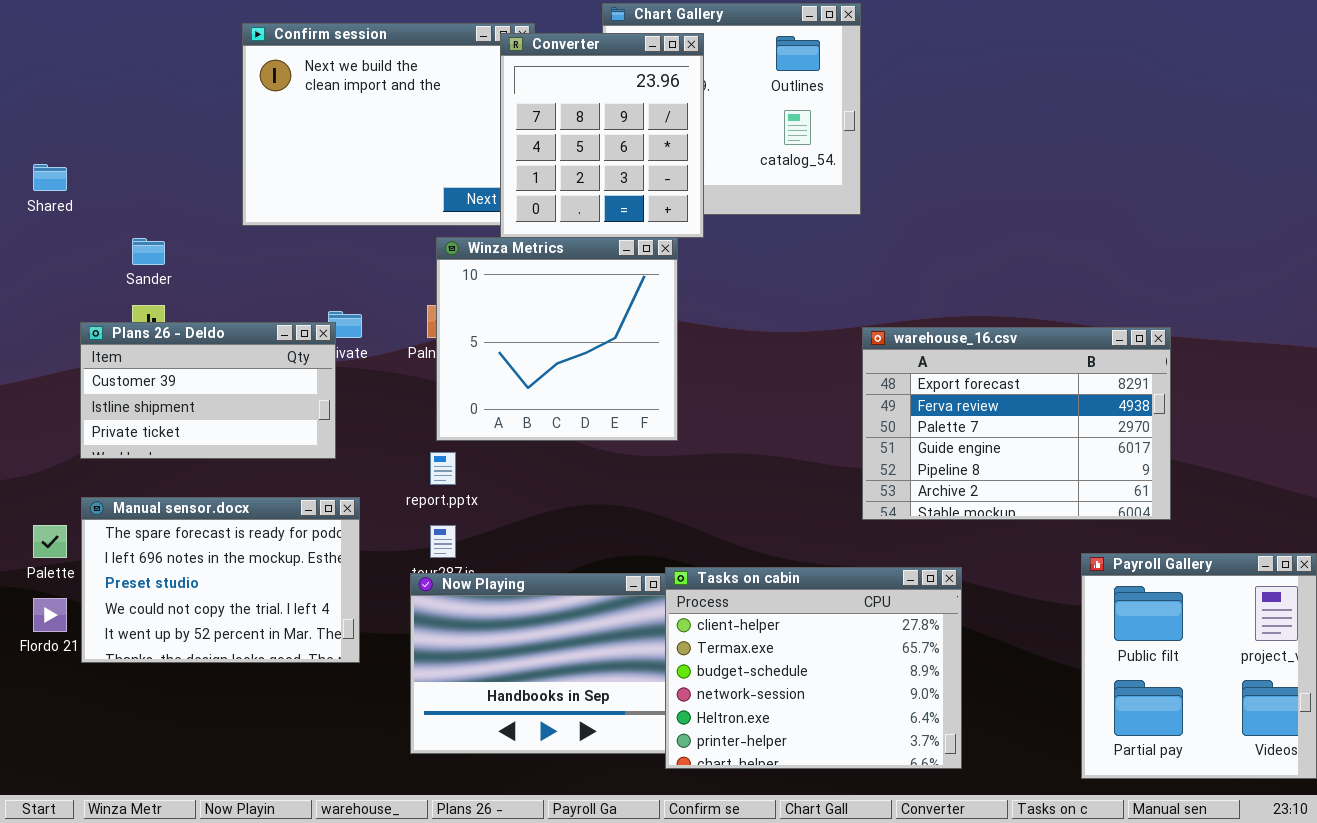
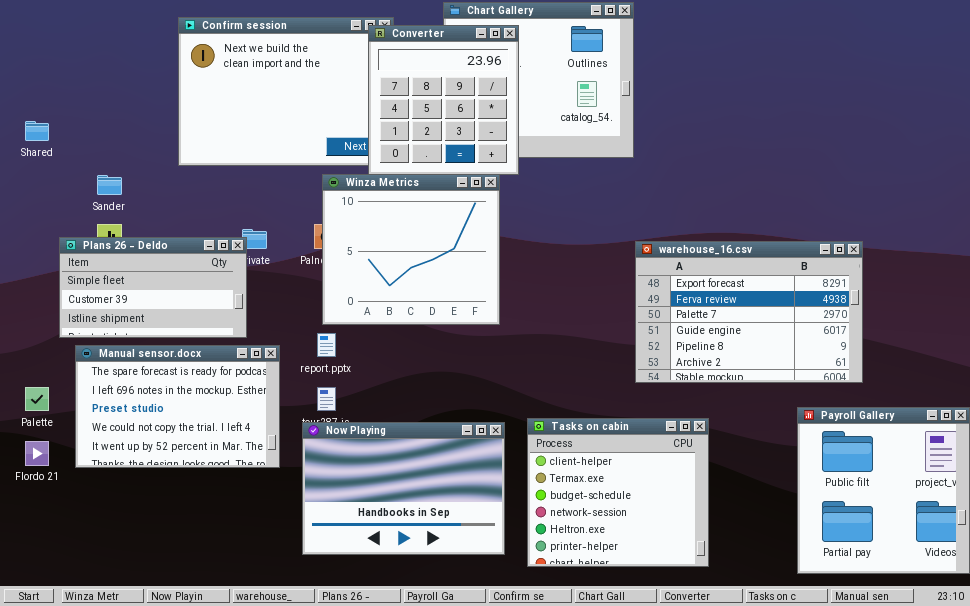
Plans 26 - Deldo: [80,322,336,459] -> [59,237,247,338], scrolled up 1 row
Manual sensor.docx: [81,497,360,663] -> [75,345,280,468], moved
Tasks on cabin: [665,567,962,769] -> [527,418,709,567], resized

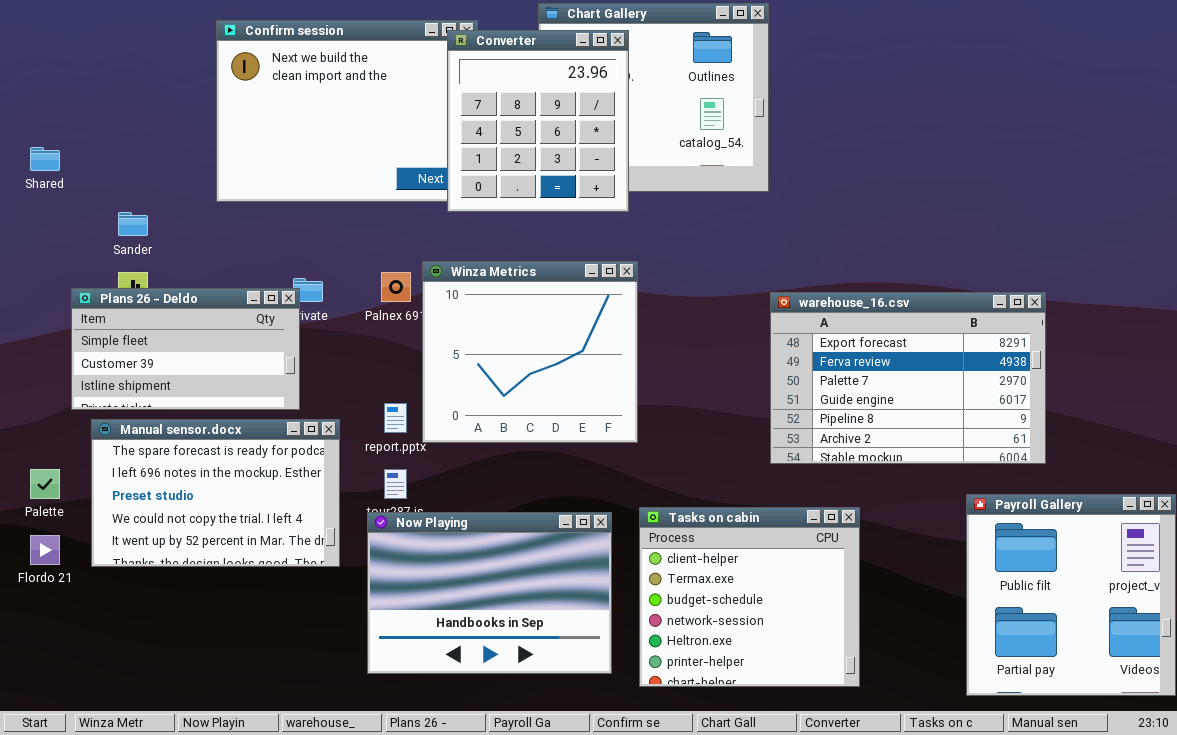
Winza Metrics: [322,174,500,325] -> [422,261,638,443], moved

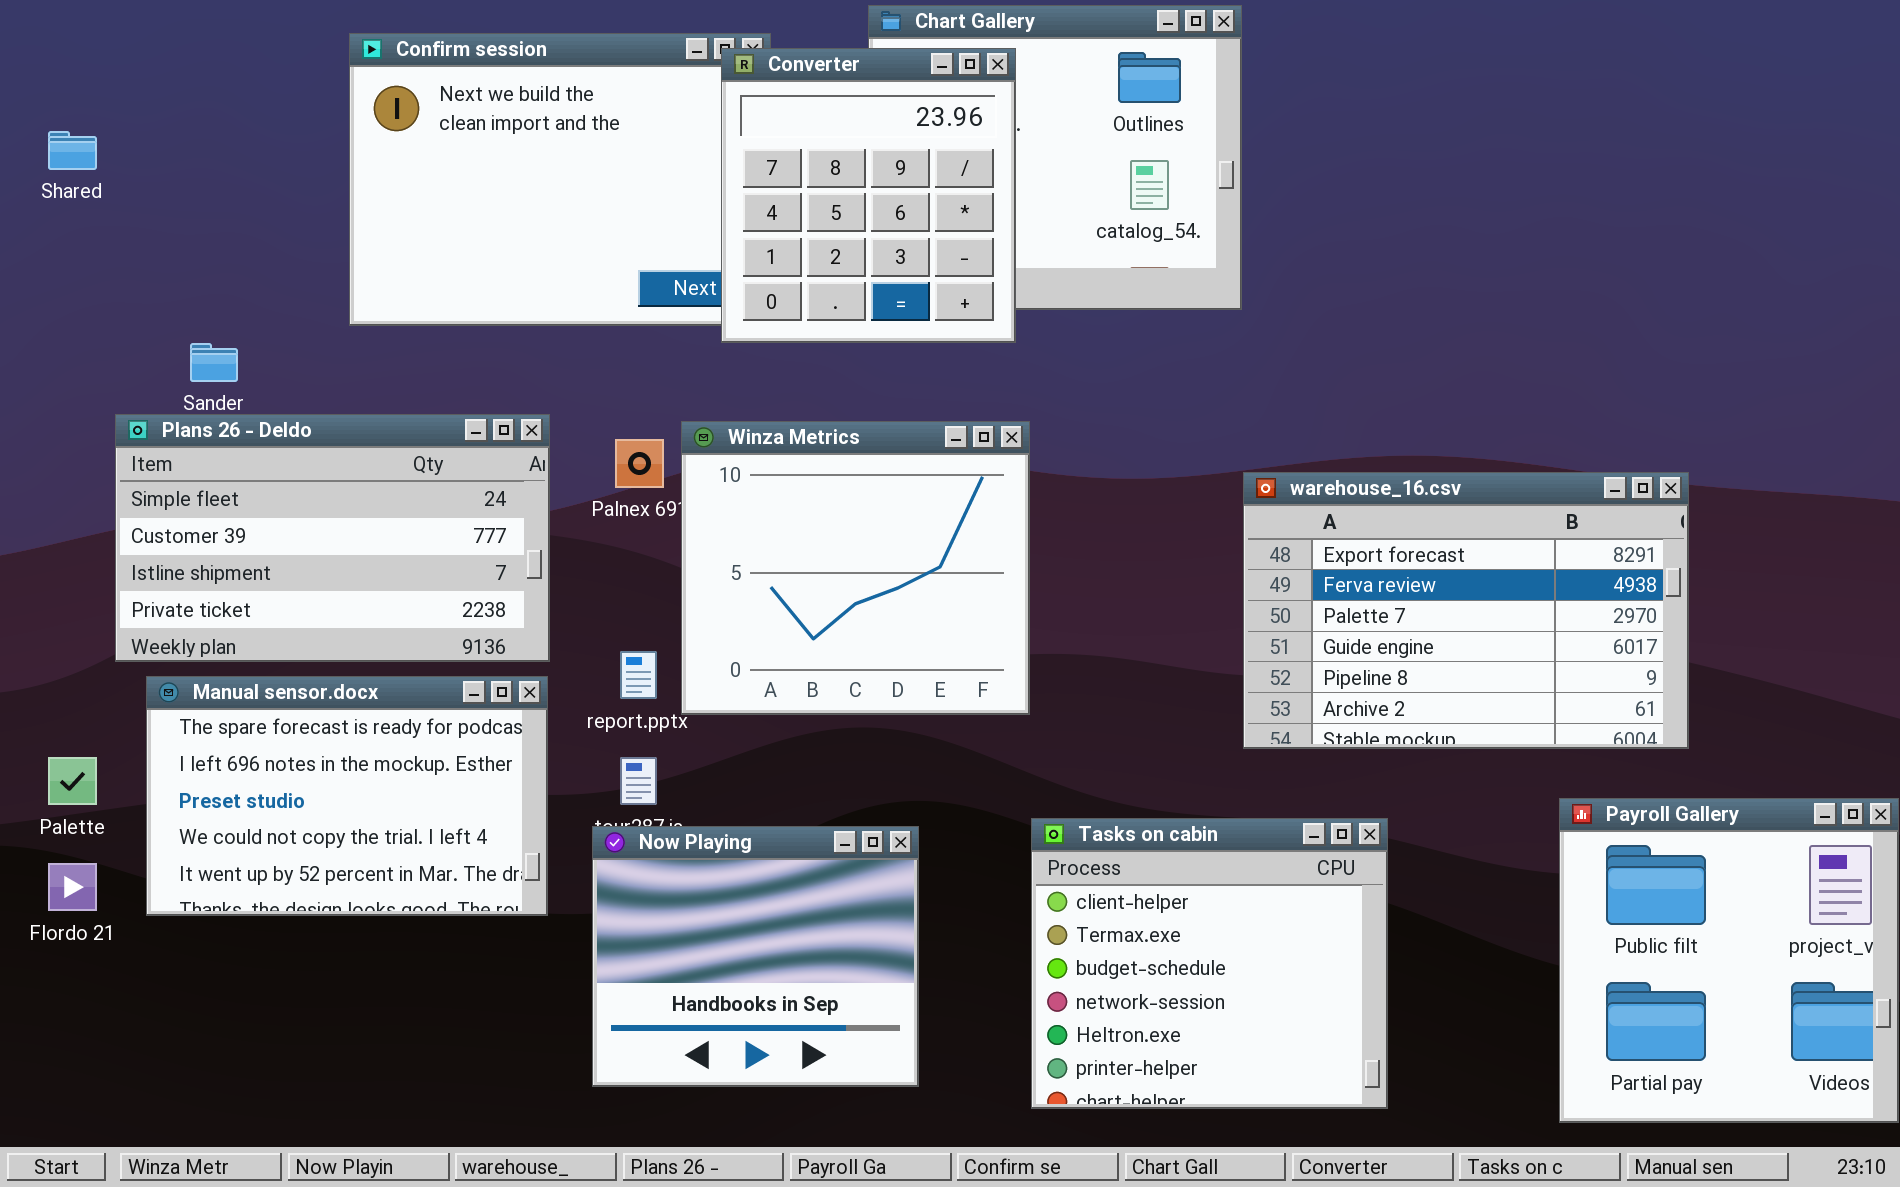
Shared: [30,147,60,171] -> [48,131,97,170], moved
Plans 26 - Deldo: [71,288,300,410] -> [115,414,550,662], resized
Now Playing: [367,512,612,674] -> [592,826,919,1087], resized

